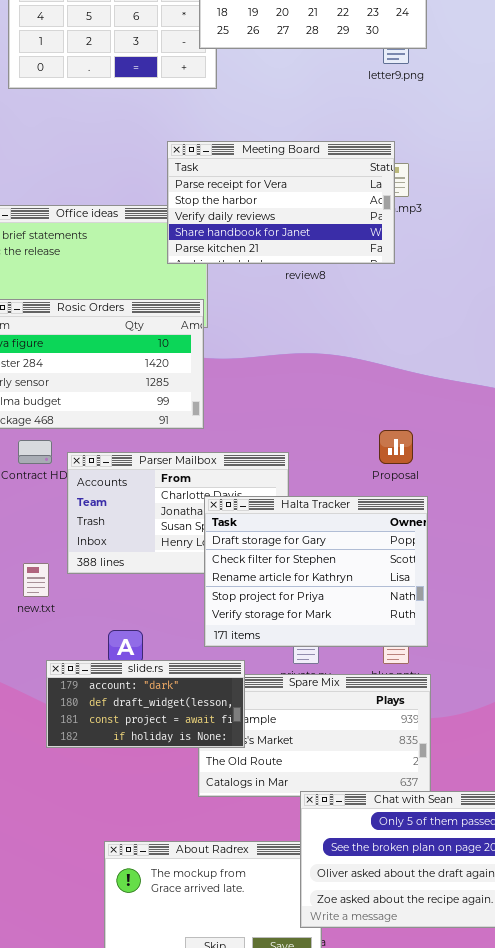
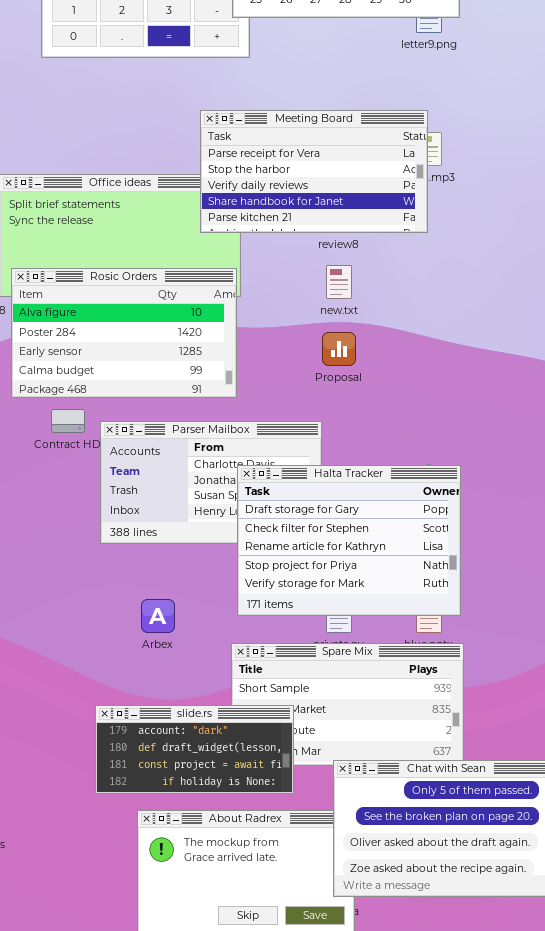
Proposal: [379,430,413,464] -> [322,332,356,366], moved
new.txt: [23,563,49,597] -> [326,265,352,299], moved
slide.rs: [46,660,245,748] -> [95,705,294,794], moved

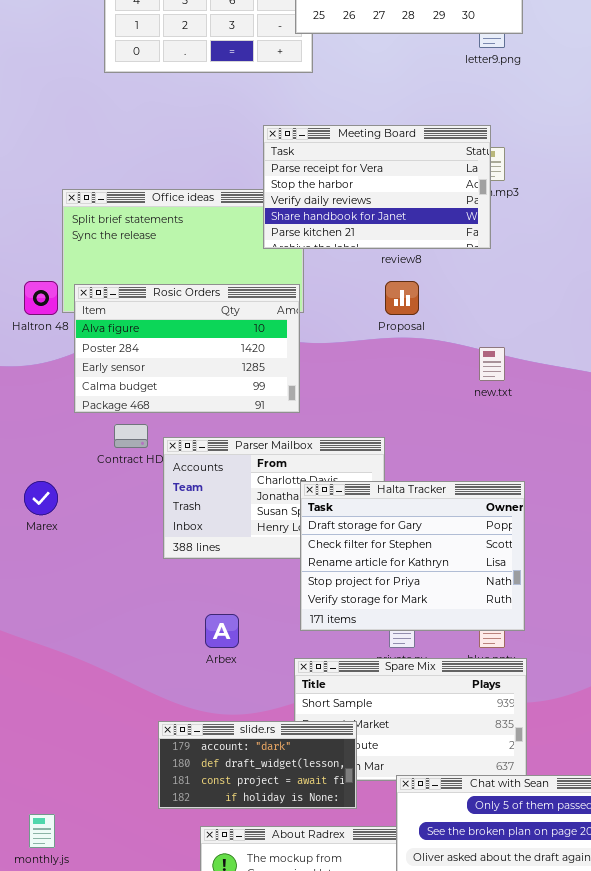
new.txt: [326,265,352,299] -> [479,347,505,381], moved
Proposal: [322,332,356,366] -> [385,281,419,315], moved

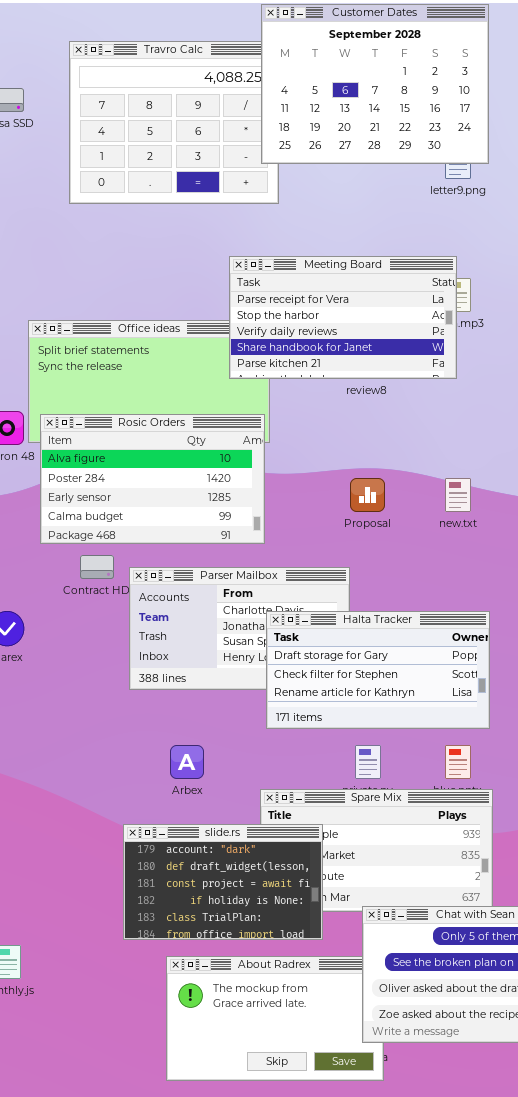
Proposal: [385,281,419,315] -> [350,478,385,512], moved
Halta Tracker: [300,481,525,631] -> [266,611,490,729], resized
slide.rs: [158,721,357,809] -> [123,824,323,940], resized

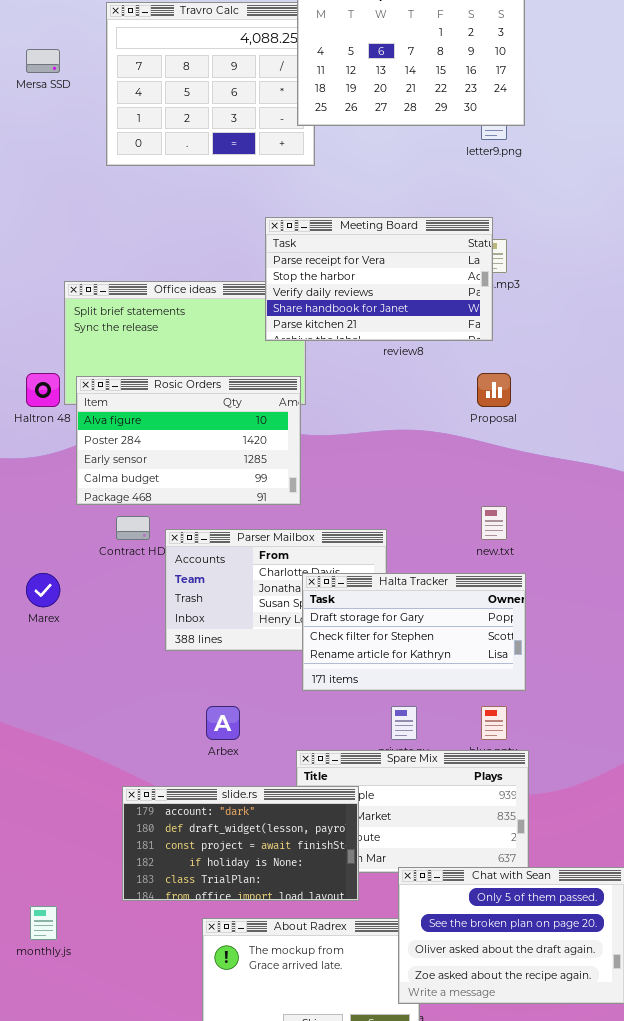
Proposal: [350,478,385,512] -> [477,373,511,407], moved
new.txt: [445,478,471,512] -> [481,506,507,540], moved
slide.rs: [123,824,323,940] -> [122,786,359,901], resized

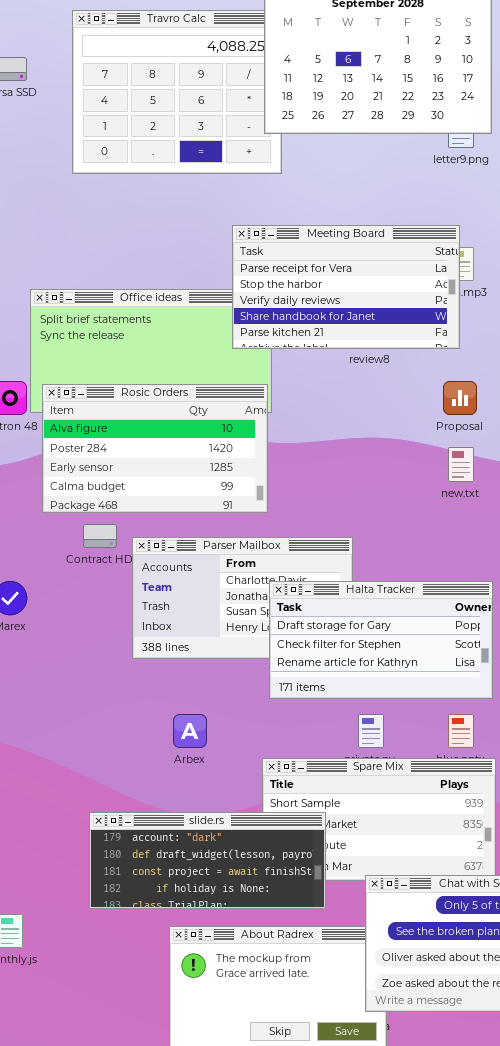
new.txt: [481,506,507,540] -> [448,447,474,482], moved
slide.rs: [122,786,359,901] -> [89,812,326,909], resized

